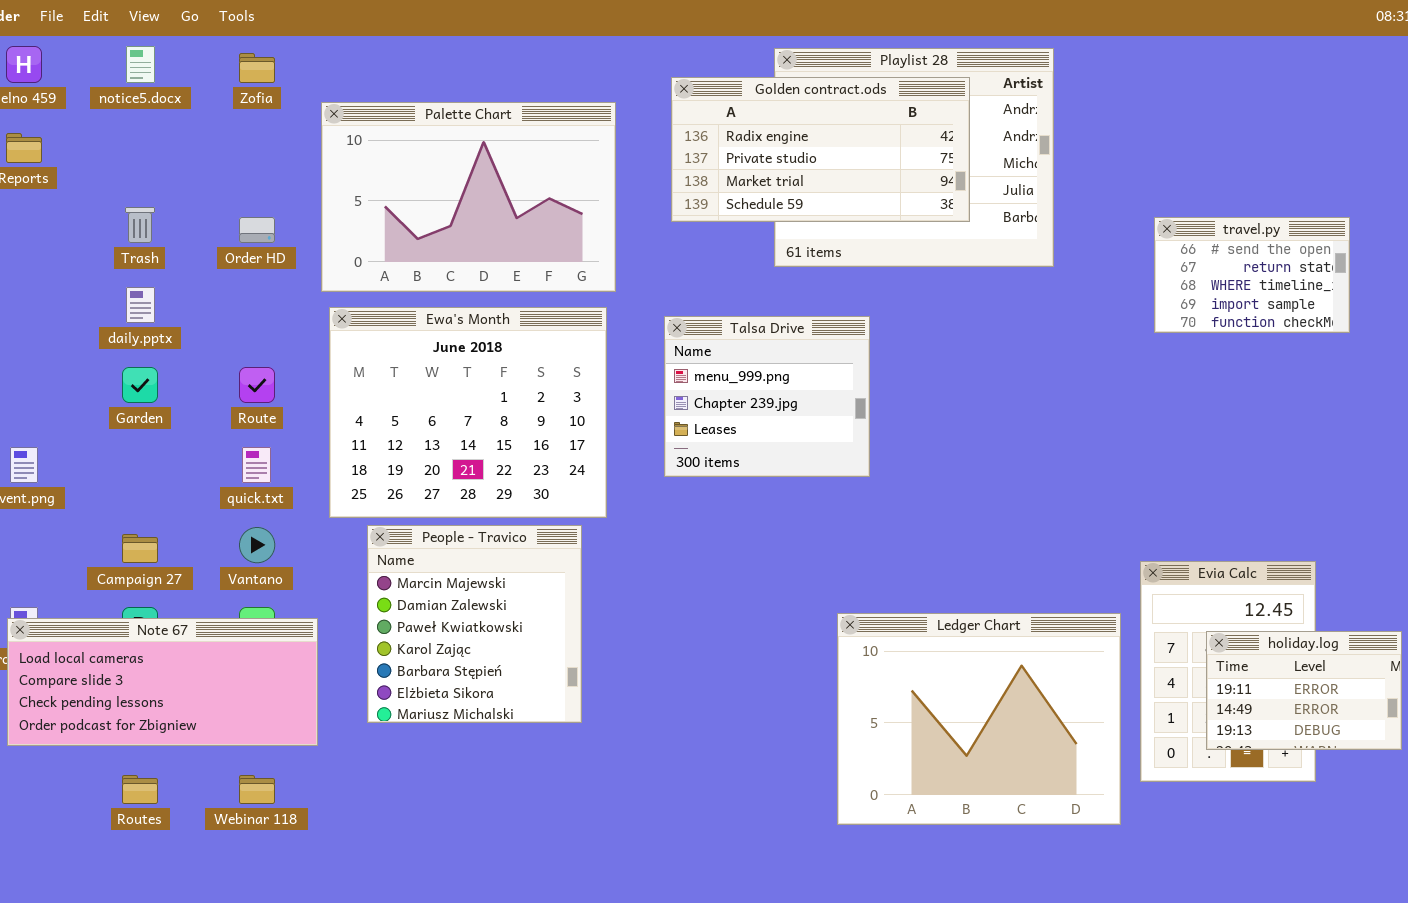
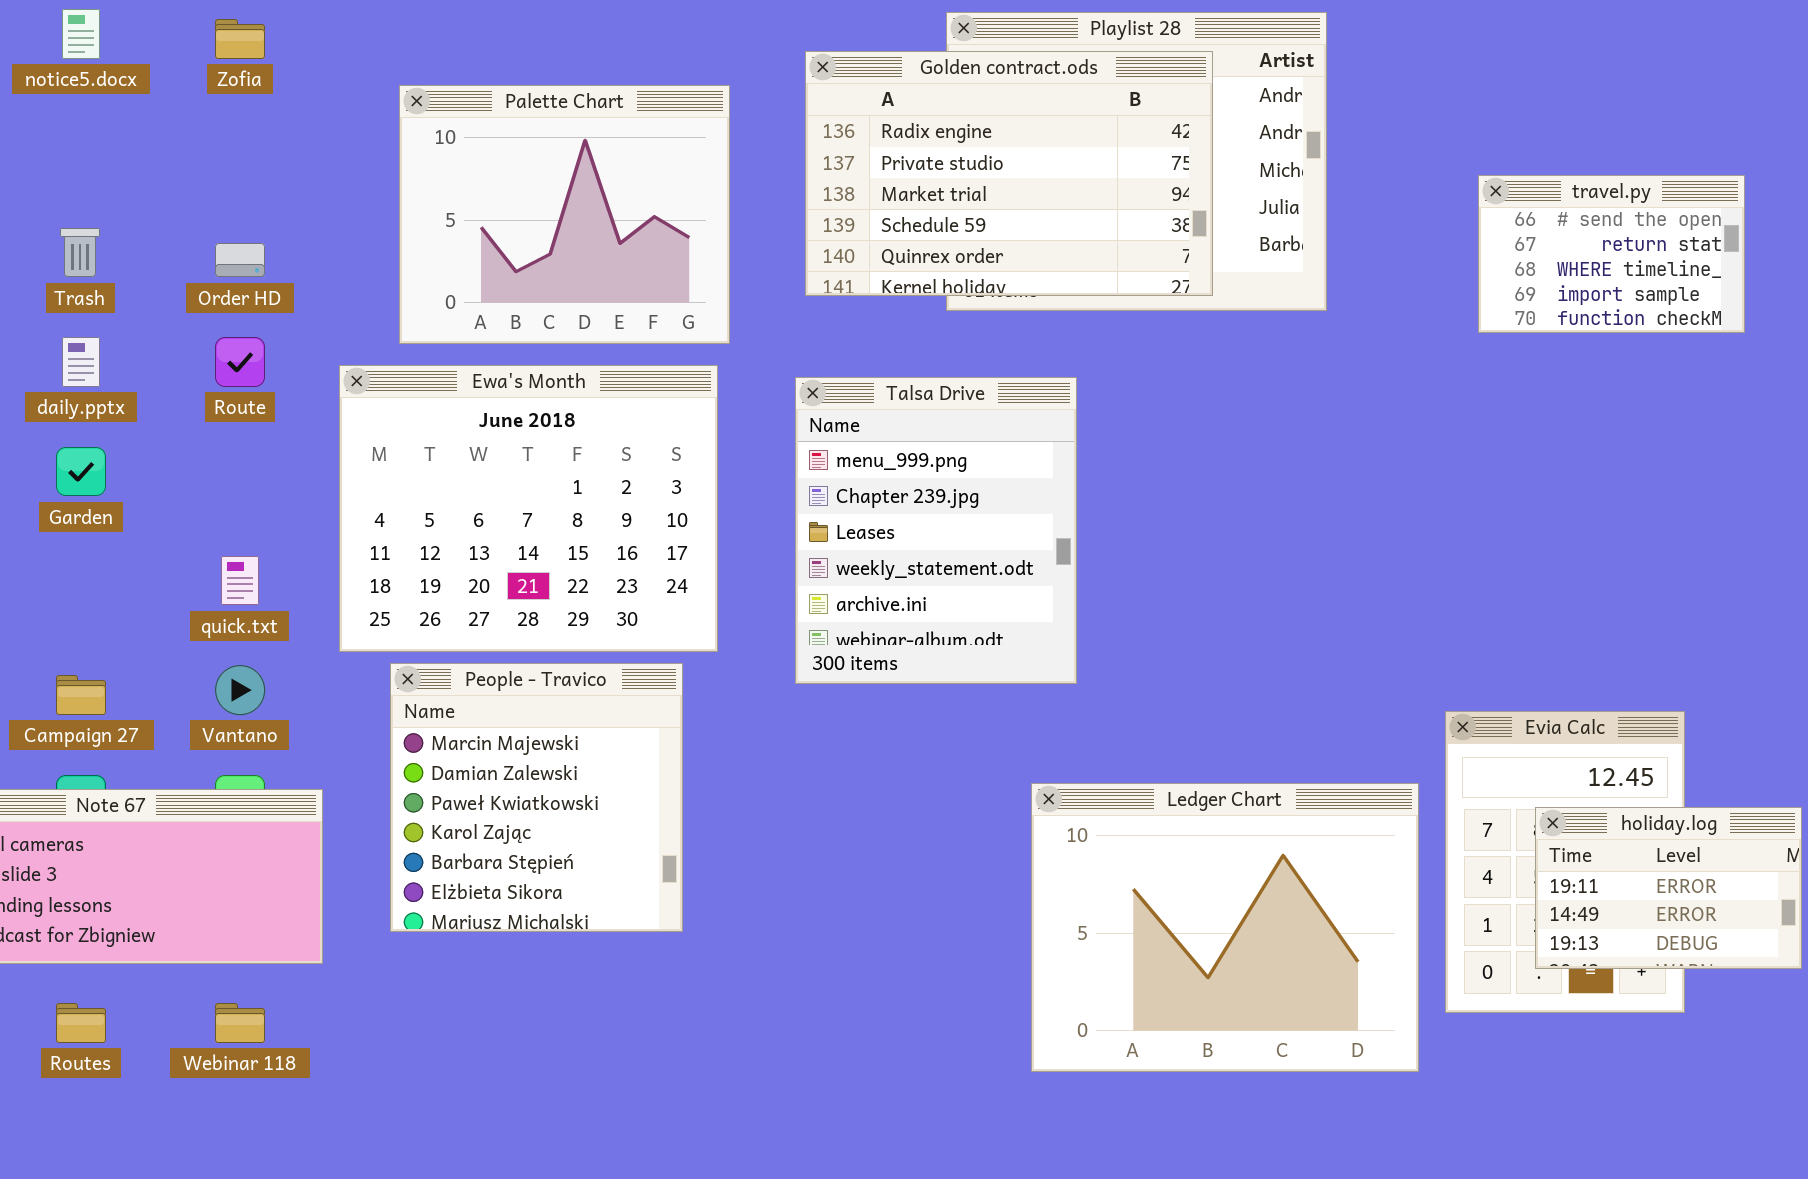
Golden contract.ods: [671,77,970,222] -> [805,51,1213,296], resized
Palette Chart: [321,102,616,292] -> [399,85,730,344], resized
travel.py: [1154,217,1350,333] -> [1478,175,1745,333], moved
Talsa Drive: [664,316,870,477] -> [795,377,1077,684], resized
Route: [239,367,275,403] -> [215,337,265,387], moved

